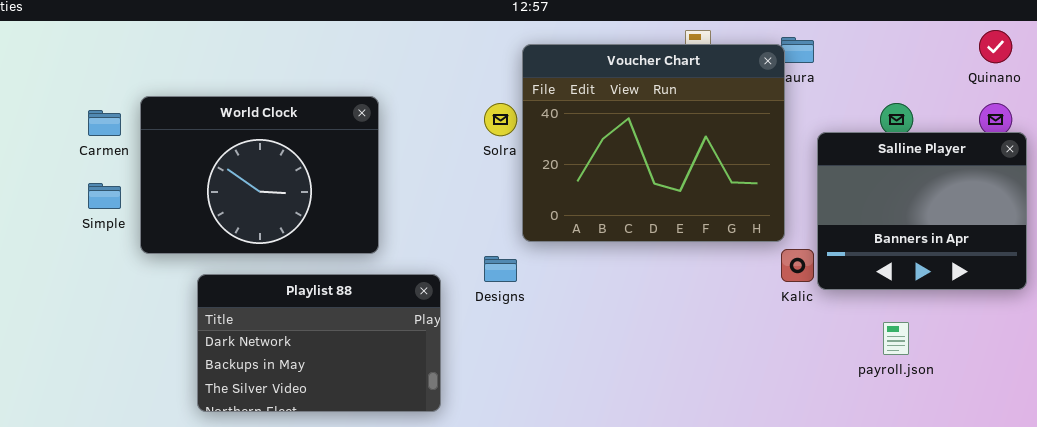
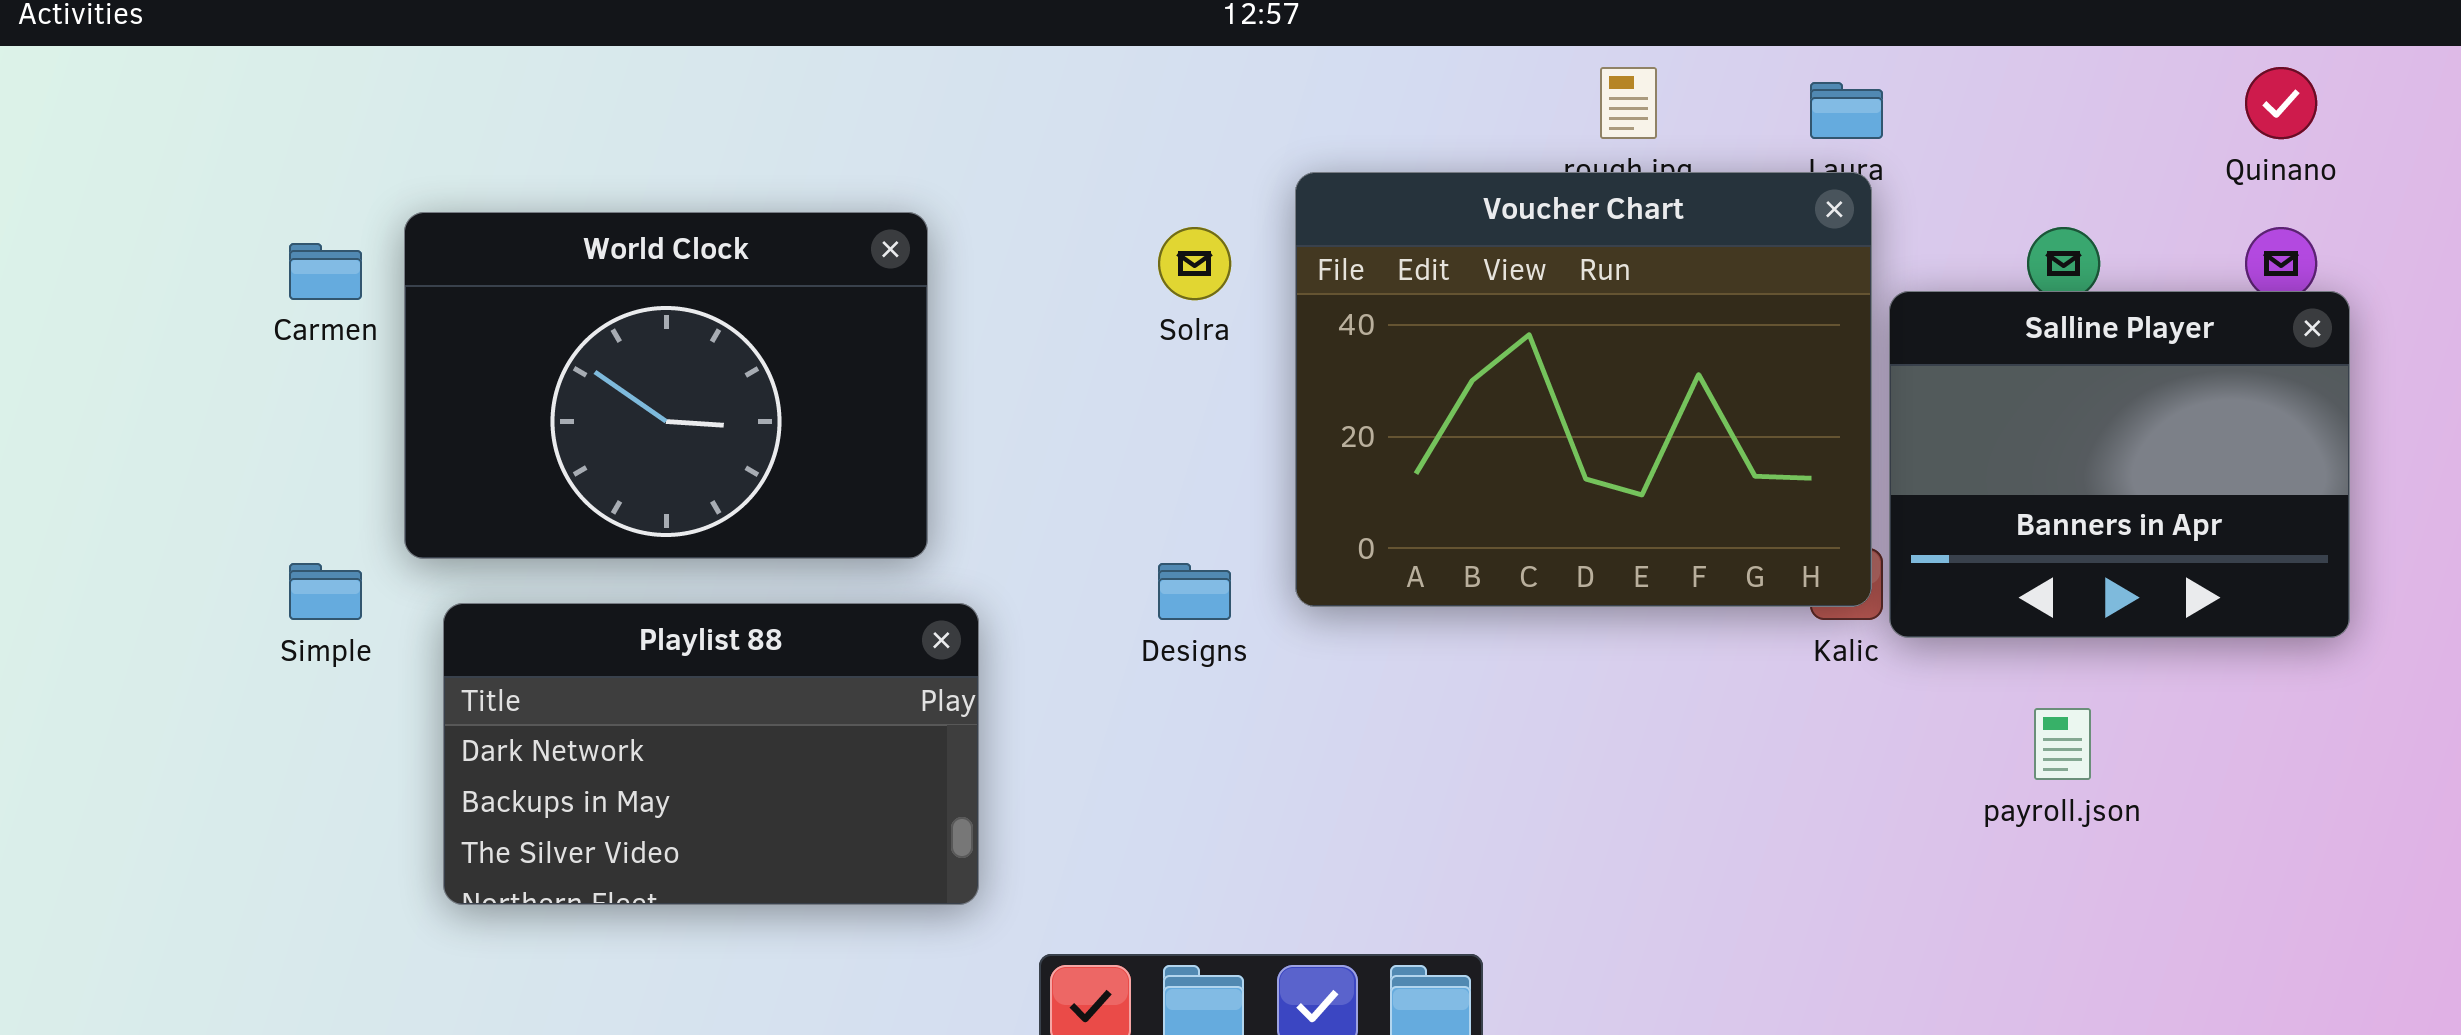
Voucher Chart: [522,44,785,242] -> [1295,172,1872,607], moved
Simple: [88,183,121,209] -> [289,563,362,620], moved
Playlist 88: [197,274,441,412] -> [443,603,979,905], moved

